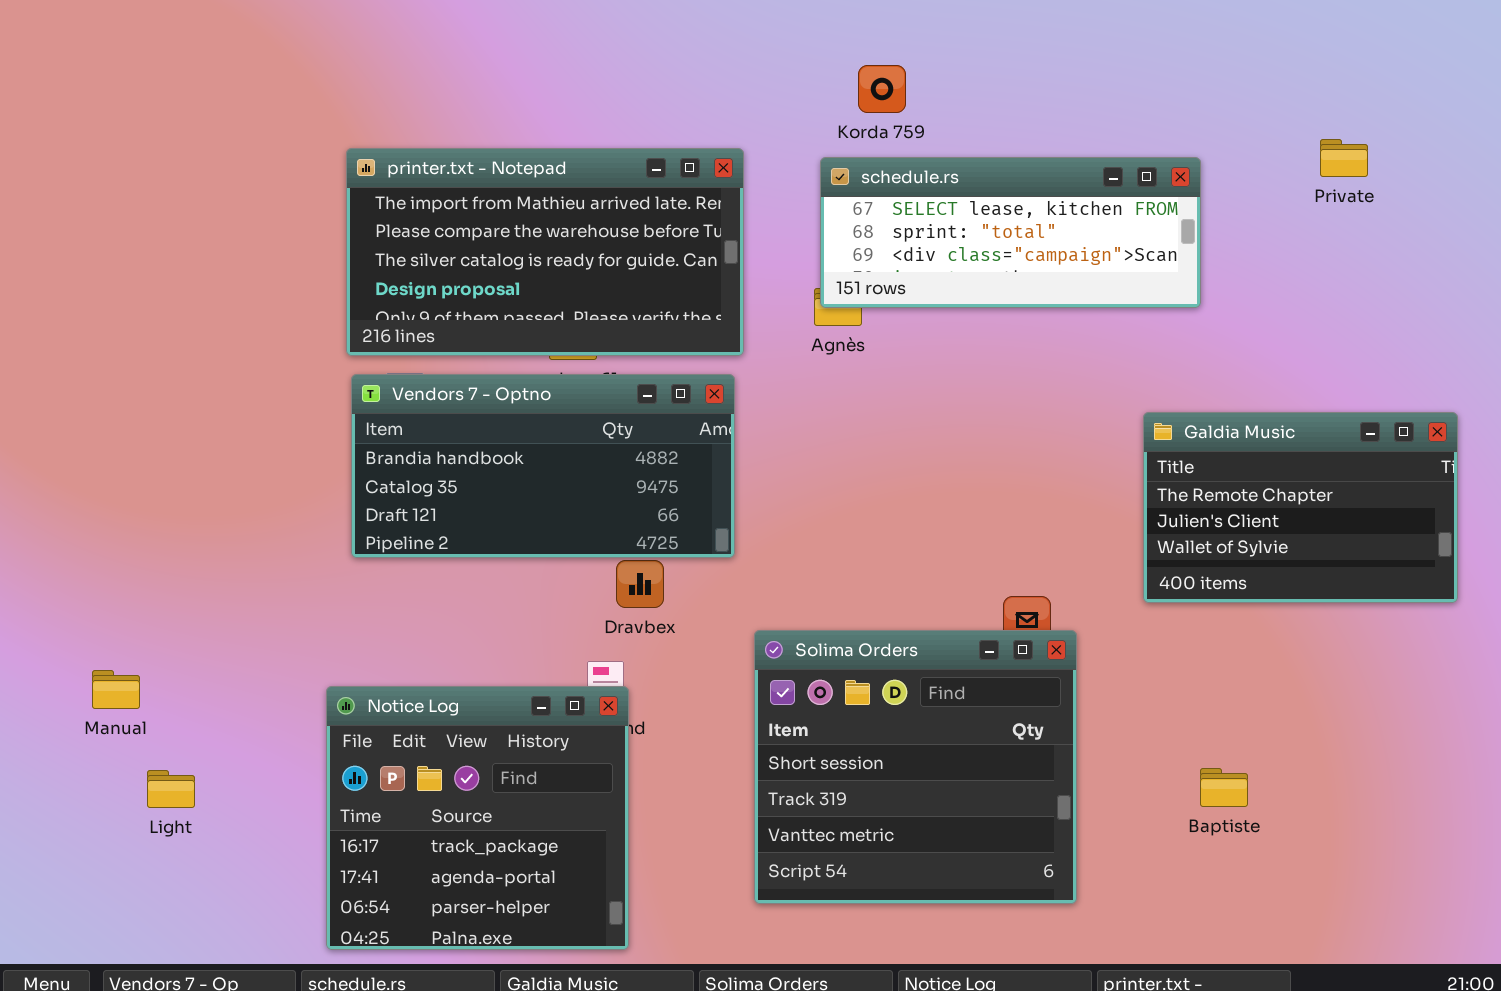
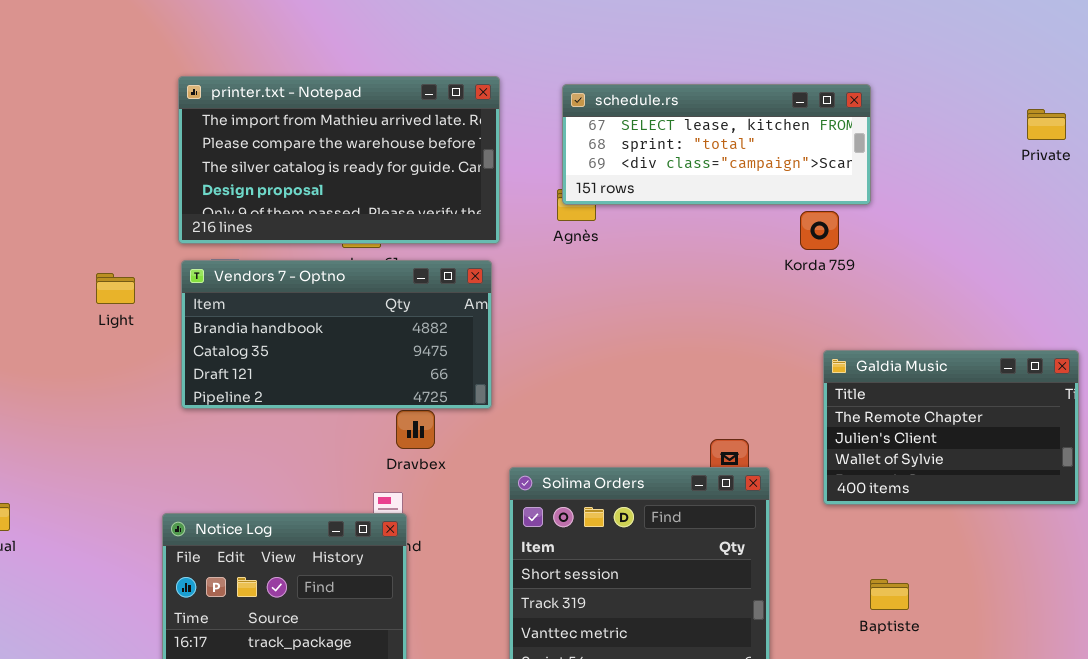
Korda 759: [858,65,906,113] -> [800,211,839,250], moved
Private: [1320,139,1368,177] -> [1027,109,1066,140], moved
Galdia Music: [1143,412,1458,603] -> [823,350,1079,505], moved
Light: [147,770,195,808] -> [96,273,135,304], moved

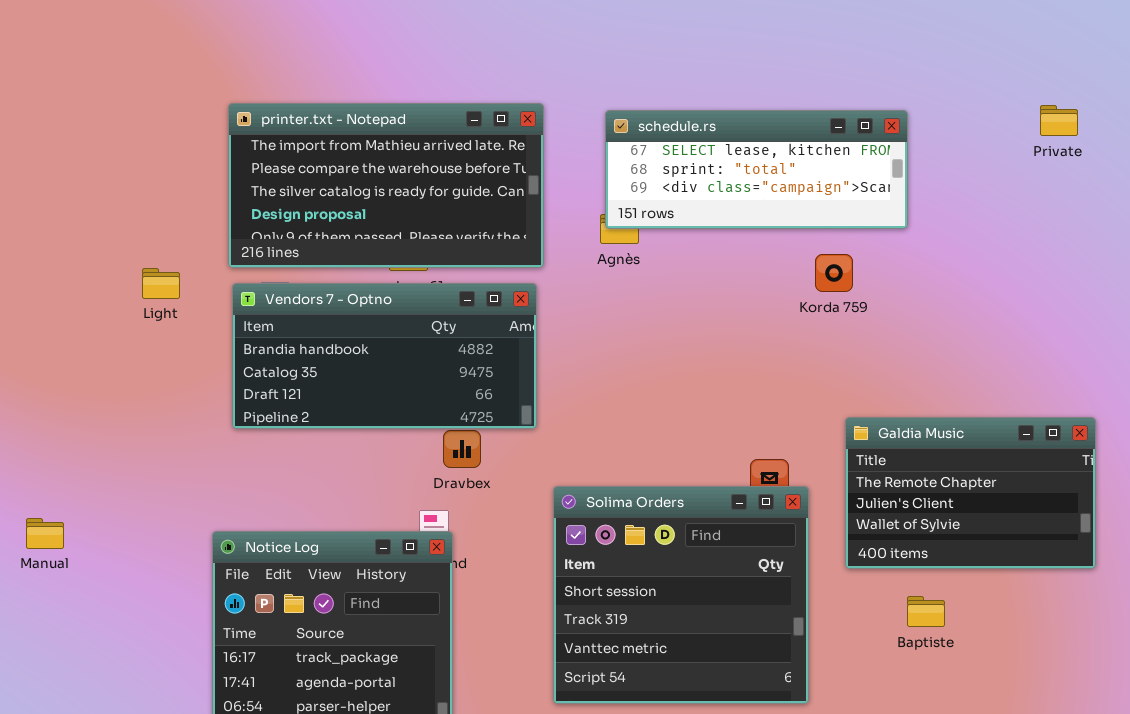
Private: [1027,109,1066,140] -> [1040,105,1078,136], moved
Korda 759: [800,211,839,250] -> [815,254,853,292], moved
Light: [96,273,135,304] -> [142,268,180,299], moved
Galdia Music: [823,350,1079,505] -> [845,417,1096,569], moved

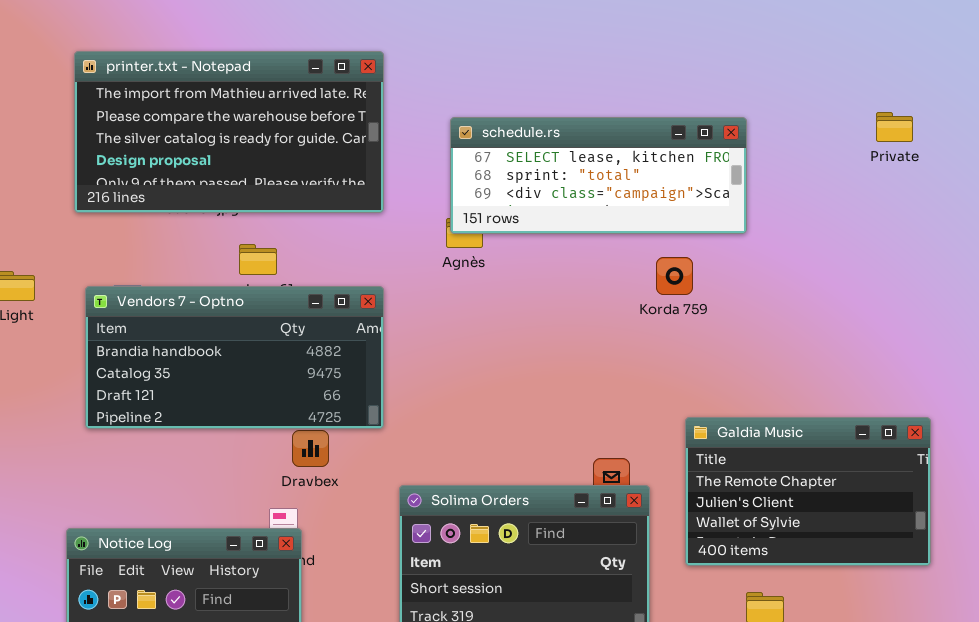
printer.txt - Notepad: [228,103,544,268] -> [74,51,384,213], moved

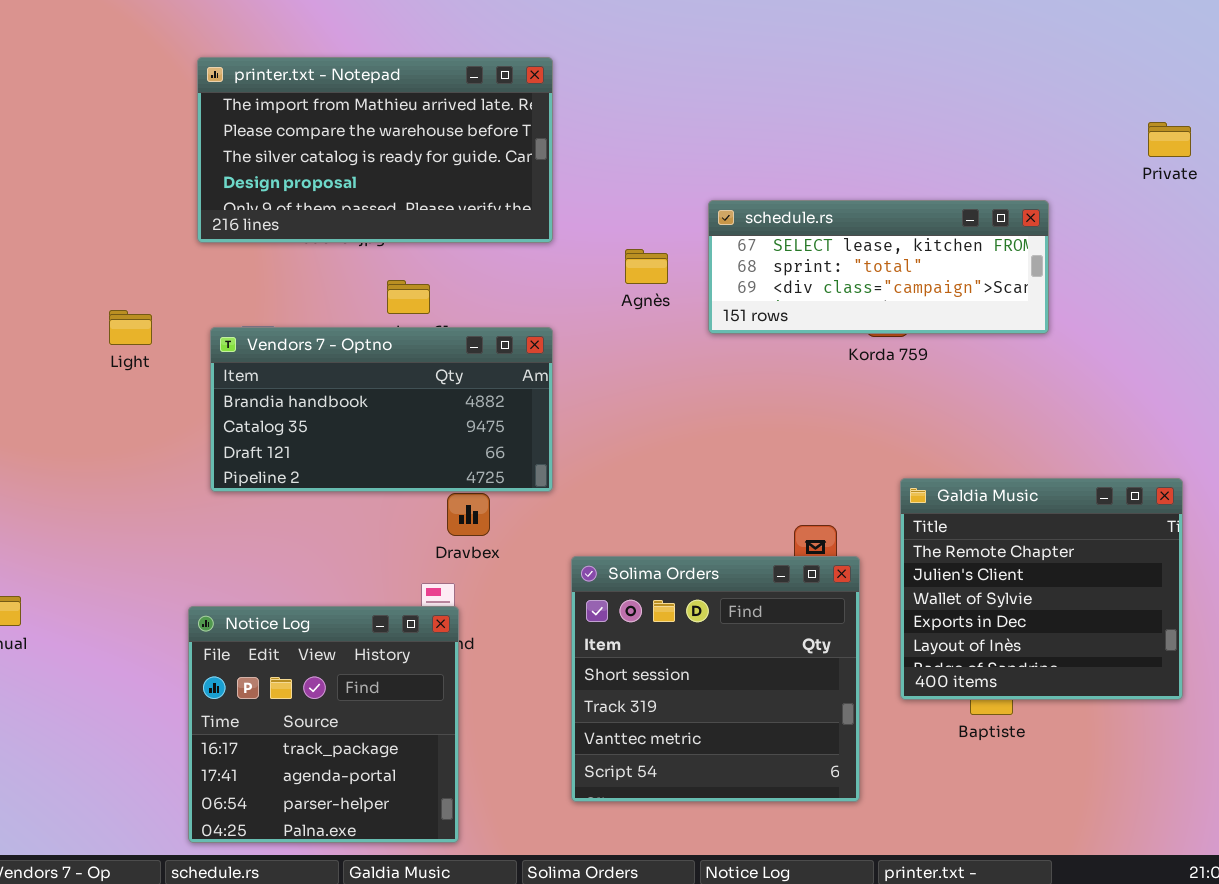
Private: [876,112,913,142] -> [1148,122,1191,157], moved
schedule.rs: [450,117,747,234] -> [708,200,1049,334], moved
Galdia Music: [685,417,931,566] -> [900,478,1183,700], resized

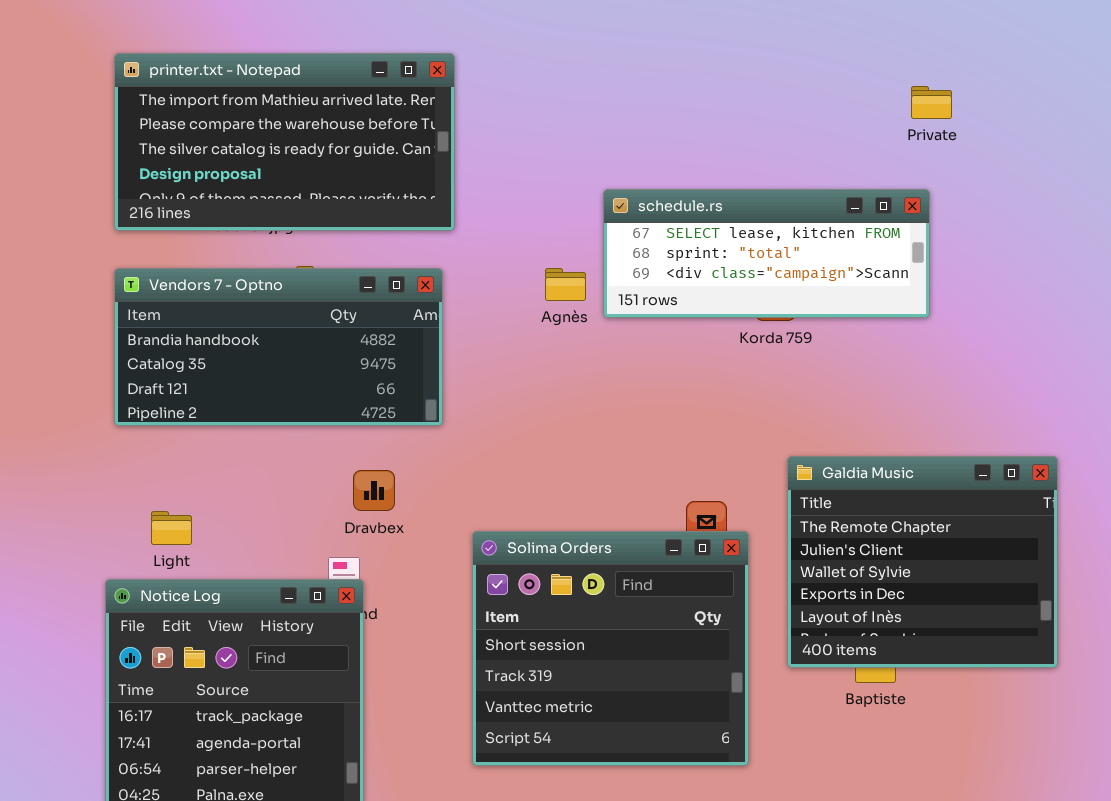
Private: [1148,122,1191,157] -> [911,86,952,119], moved
Agnès: [625,249,668,284] -> [545,268,586,301], moved
Light: [109,310,152,345] -> [151,511,192,545], moved
Vendors 7 - Optno: [210,327,553,492] -> [114,268,443,426], moved

